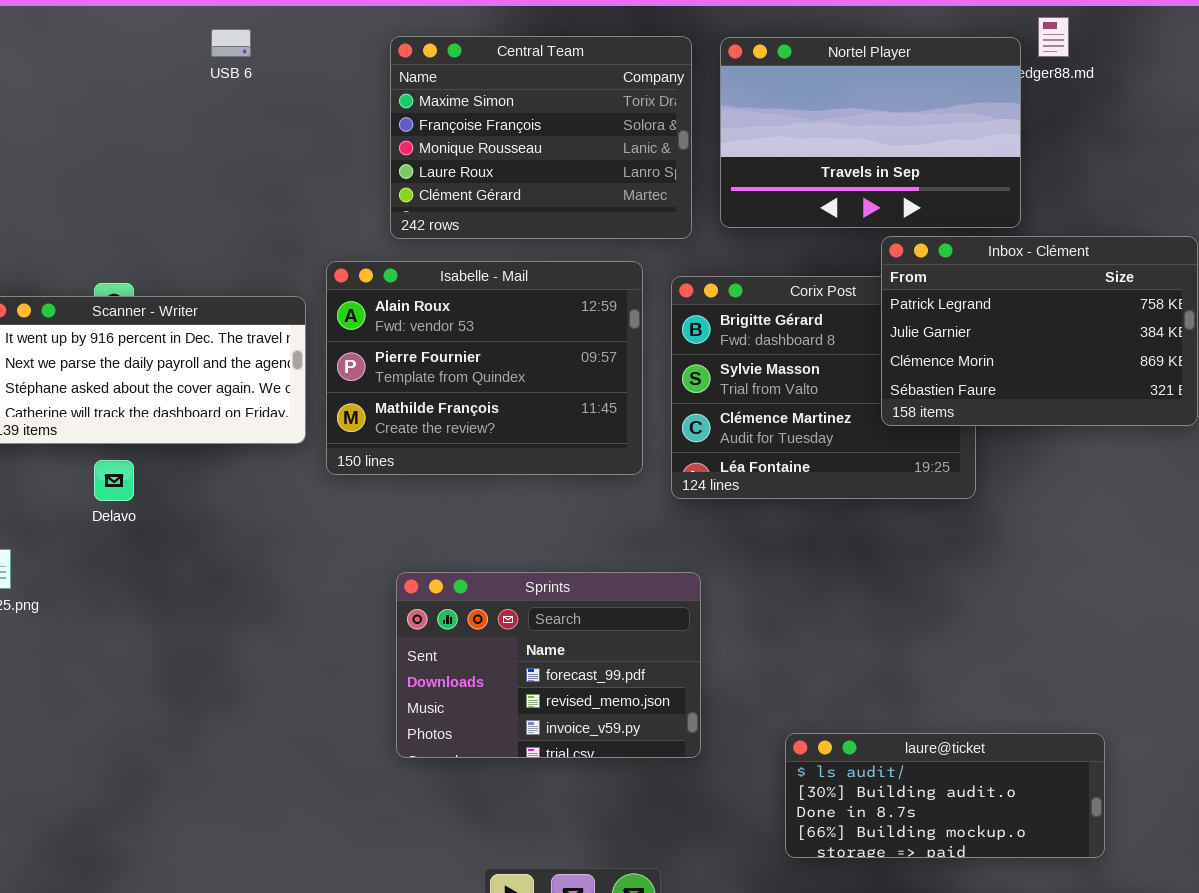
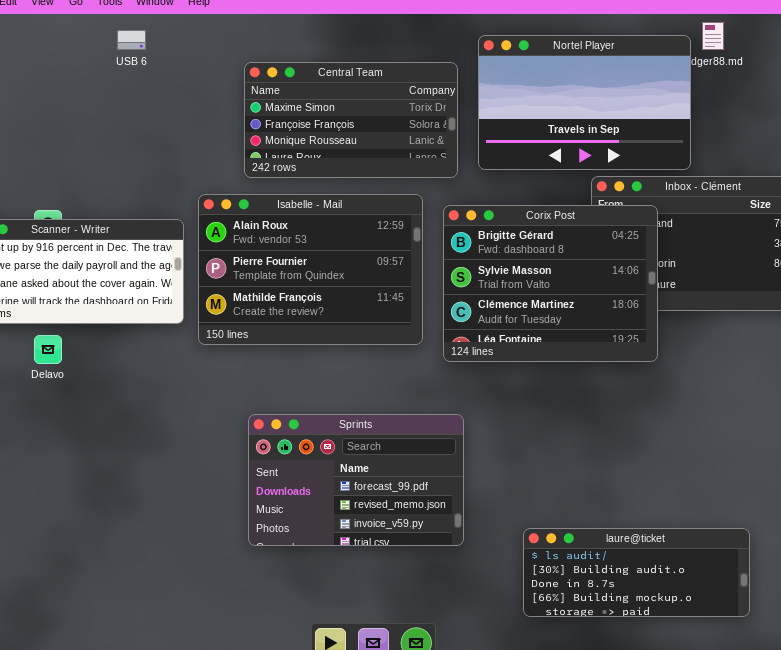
Central Team: [390,36,692,239] -> [244,62,458,178], resized
Corix Post: [671,276,976,499] -> [443,205,658,362], raised

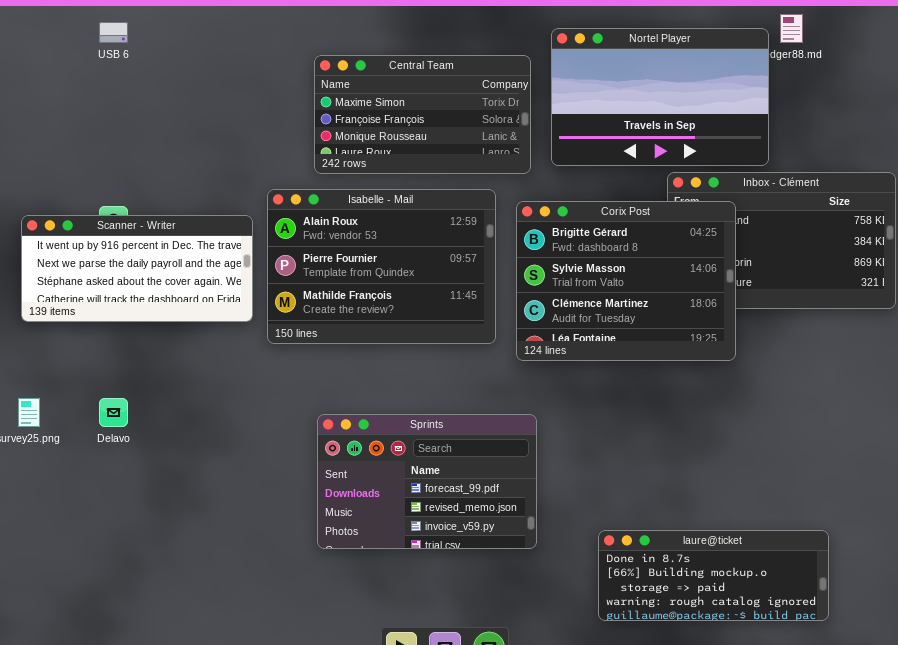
USB 6: [117,30,146,50] -> [99,22,128,43], moved
Delavo: [34,335,62,364] -> [99,398,128,427], moved
laure@ticket: [523,528,750,617] -> [598,530,829,621], scrolled down 2 rows

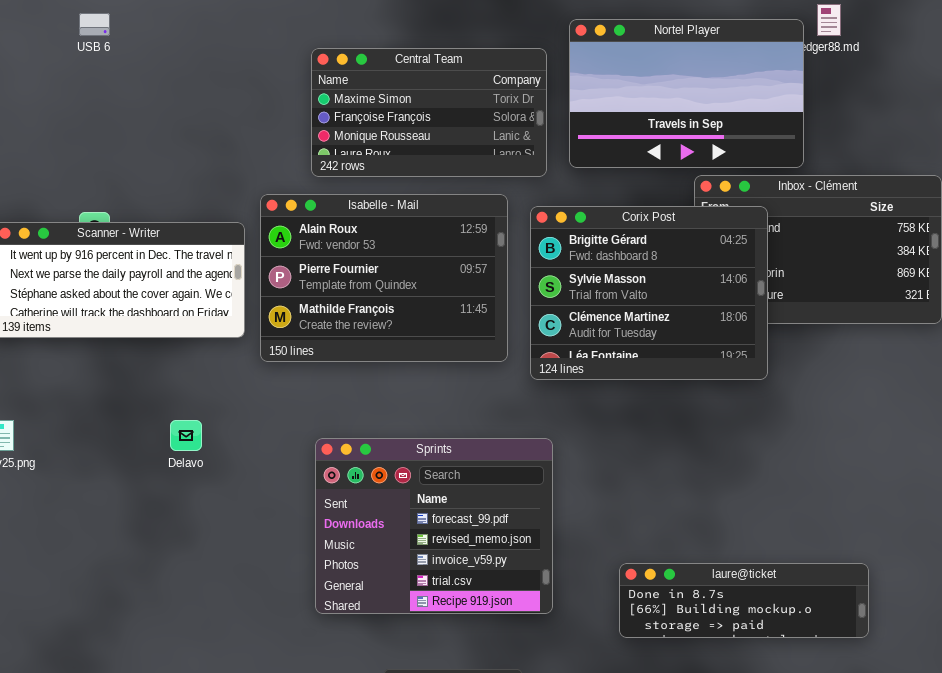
Delavo: [99,398,128,427] -> [170,420,202,451], moved
Sprints: [317,414,537,549] -> [315,438,553,614], resized
laure@ticket: [598,530,829,621] -> [619,563,869,638], resized

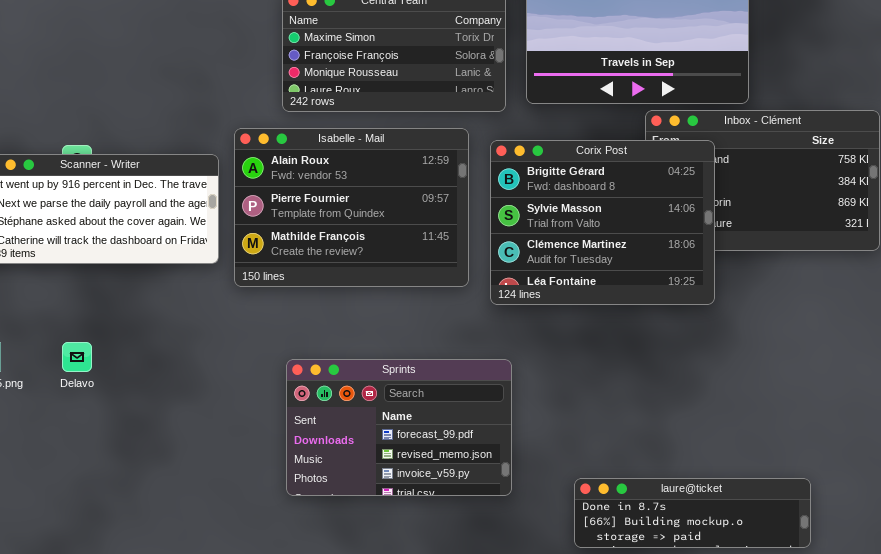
Delavo: [170,420,202,451] -> [62,342,92,372], moved
Sprints: [315,438,553,614] -> [286,359,512,496], resized

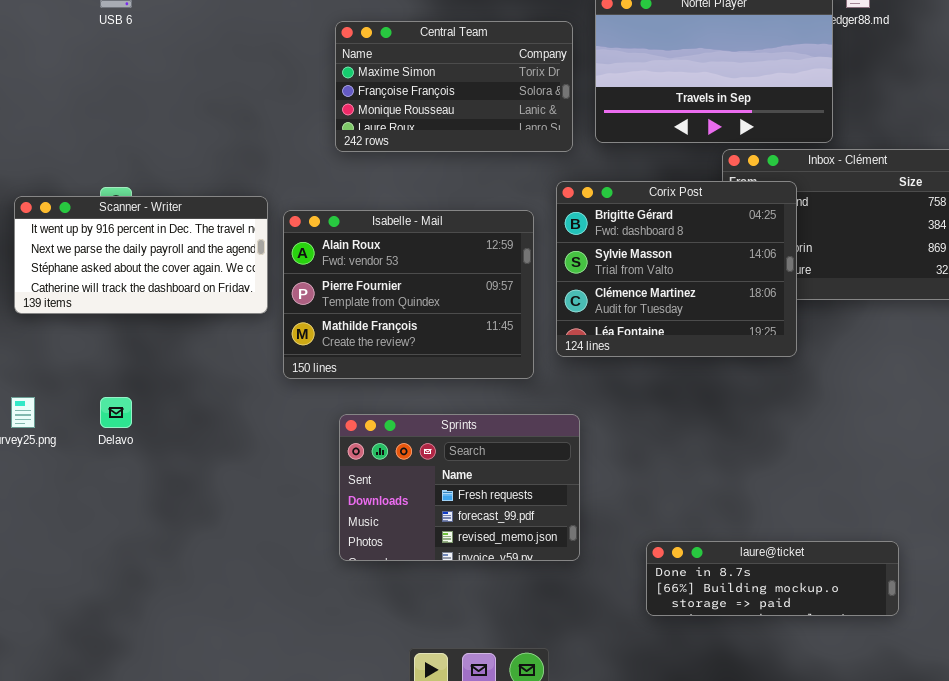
Isabelle - Mail: [234,128,469,287] -> [283,210,534,379], moved
Sprints: [286,359,512,496] -> [339,414,580,561], scrolled up 1 row

